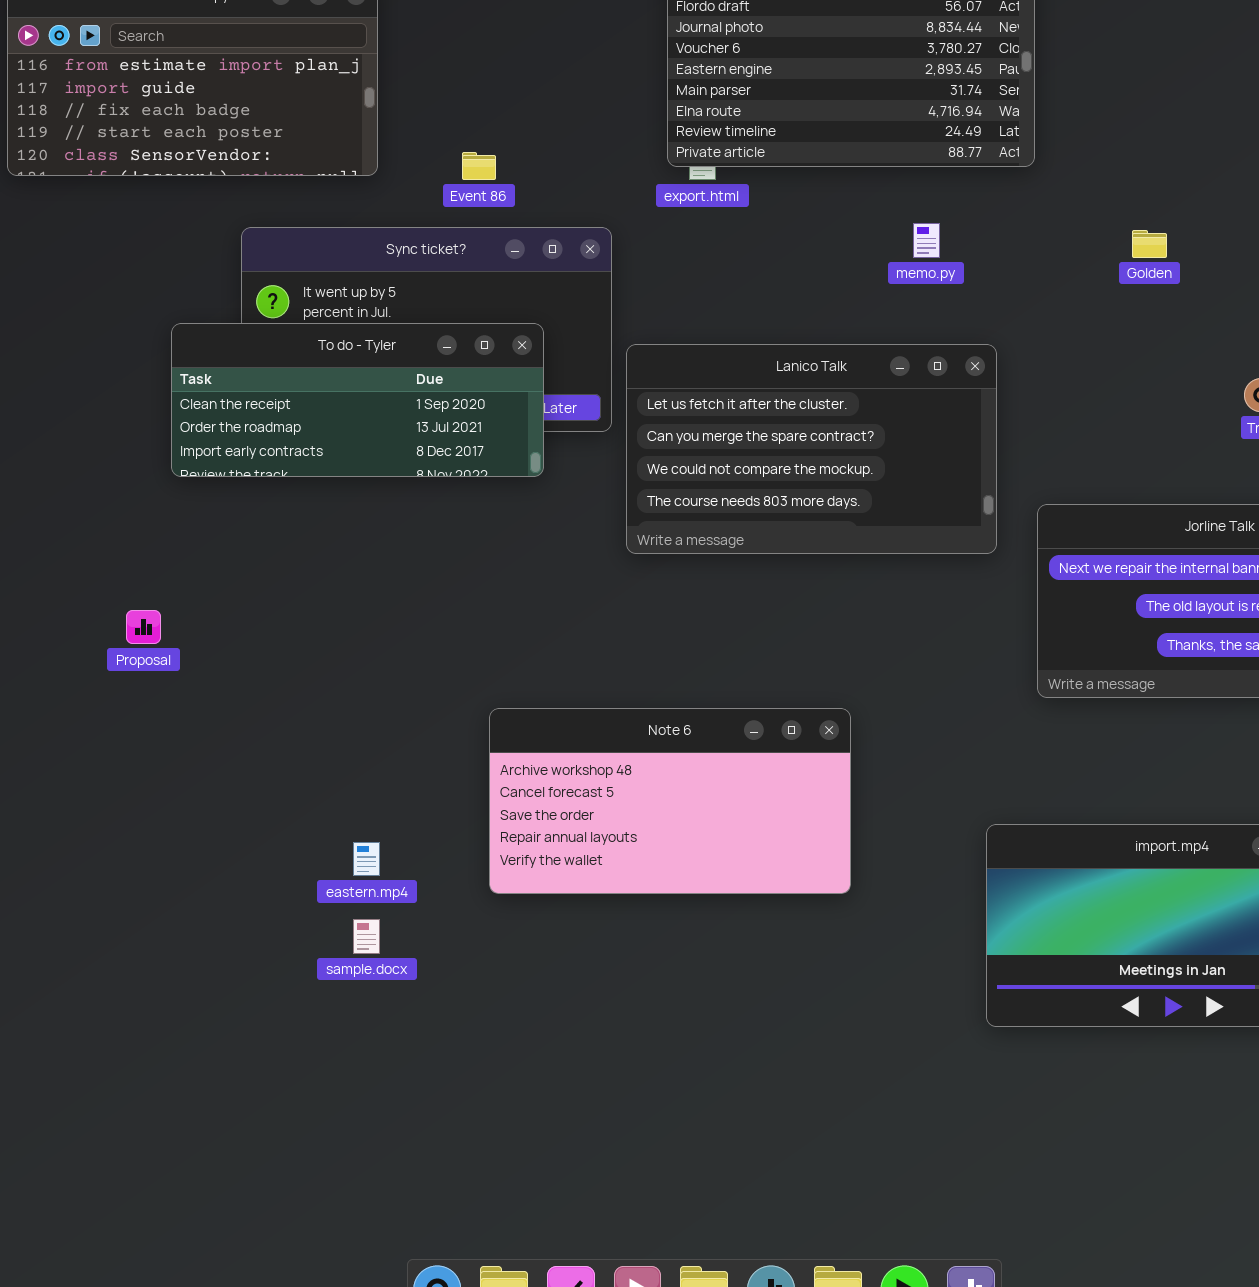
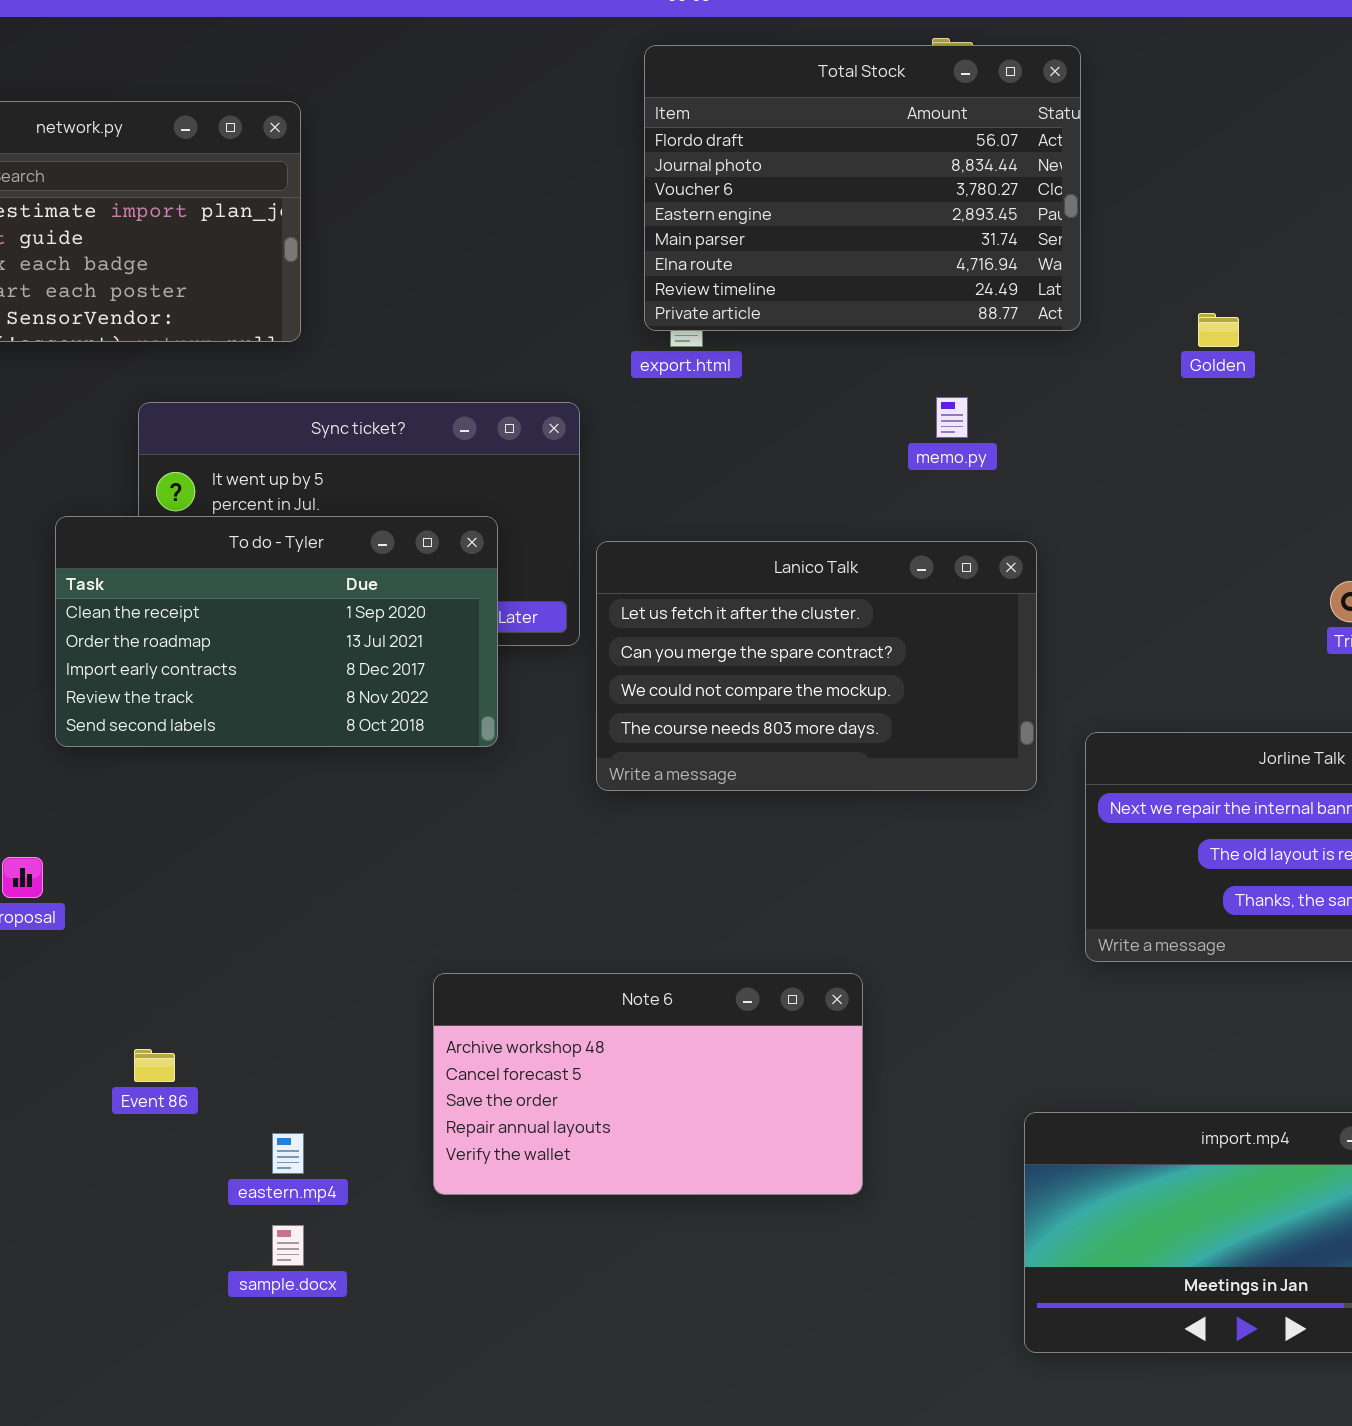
Event 86: [462,152,496,180] -> [134,1049,175,1082], moved
Golden: [1132,230,1167,258] -> [1198,313,1239,347], moved
To do - Tyler: [171,323,544,477] -> [55,516,498,747], resized

